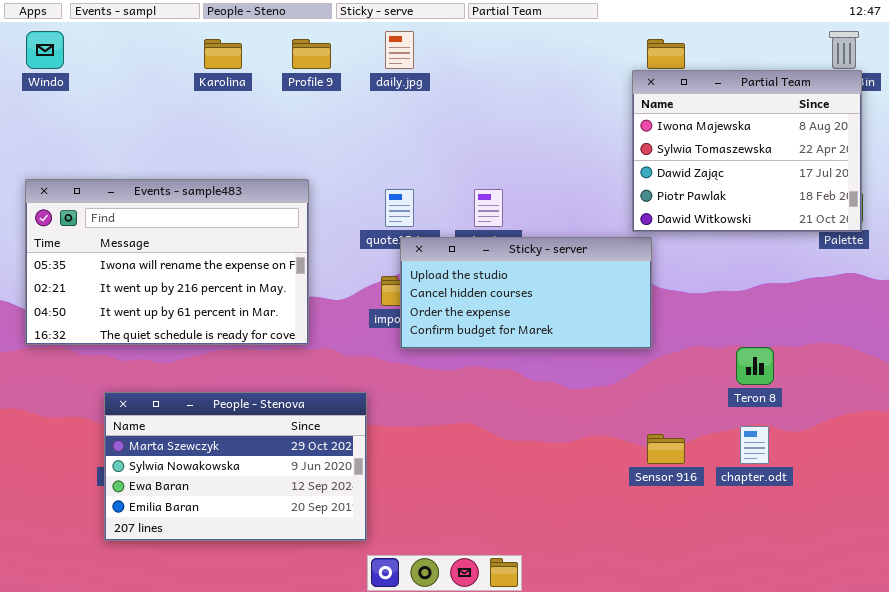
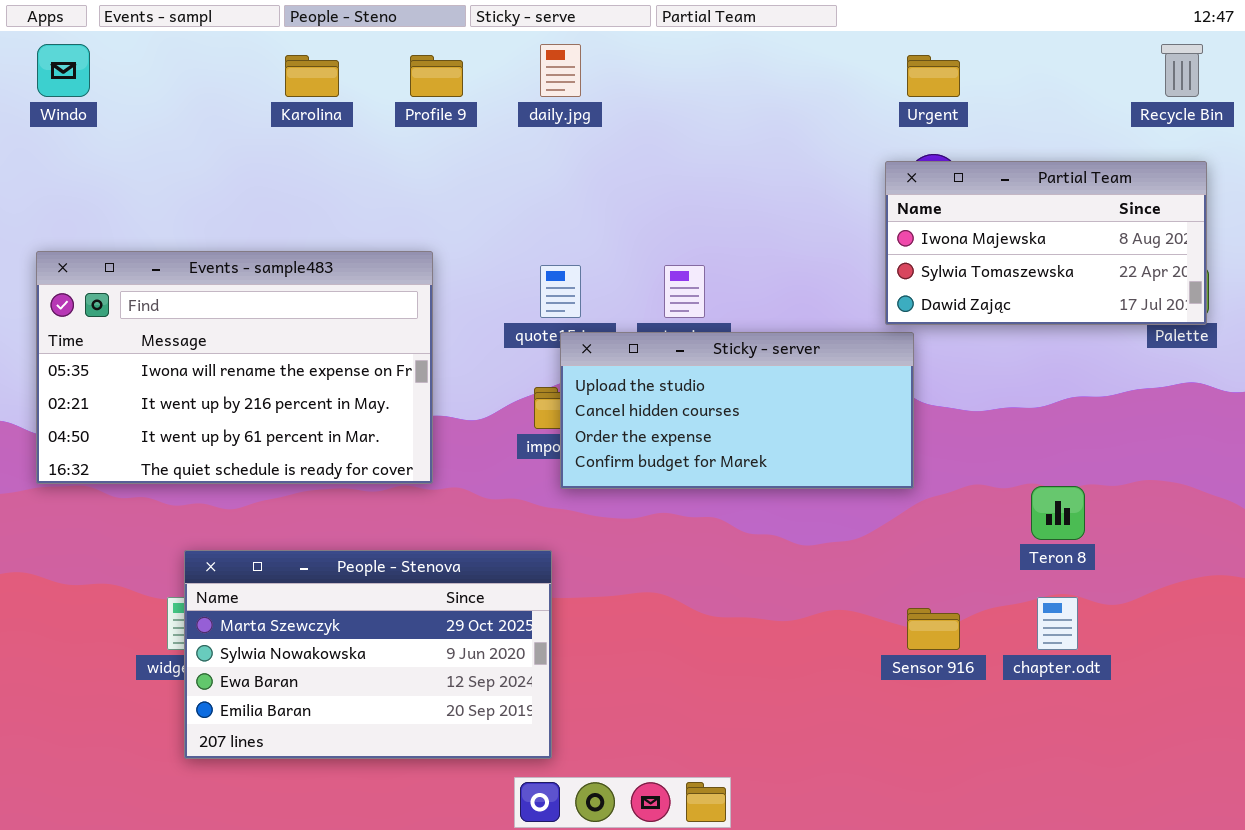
Partial Team: [632,70,862,232] -> [885,161,1207,325], resized
People - Stenova: [104,392,367,541] -> [184,550,552,759], moved

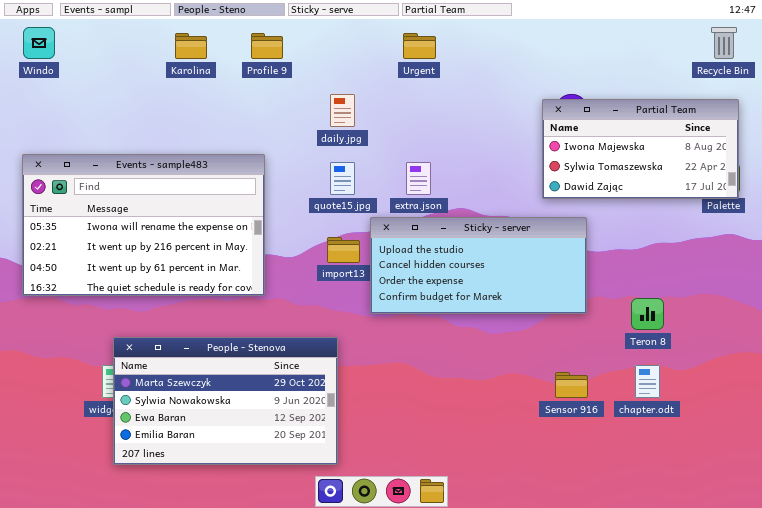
daily.jpg: [540,44,581,97] -> [330,94,355,127], moved
Urgent: [907,55,960,97] -> [403,33,436,59], moved
Sticky - server: [560,332,914,489] -> [370,217,587,314], moved

